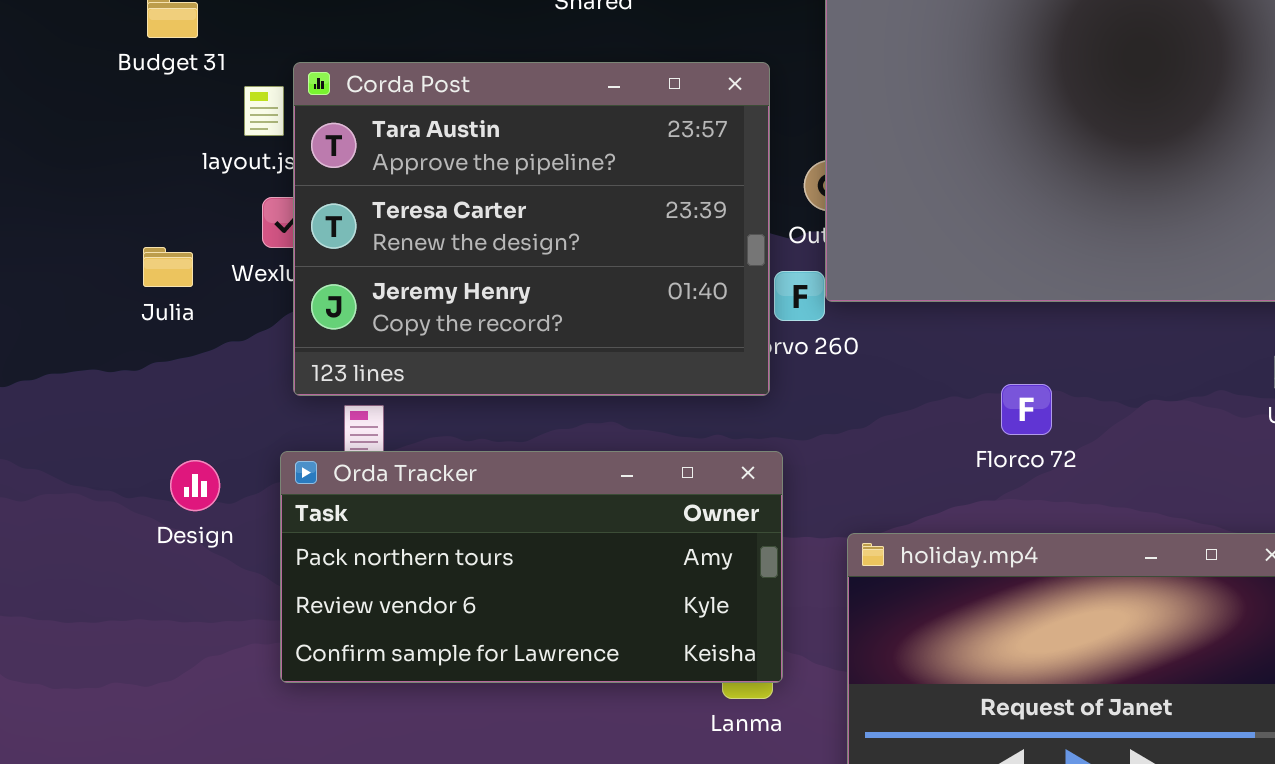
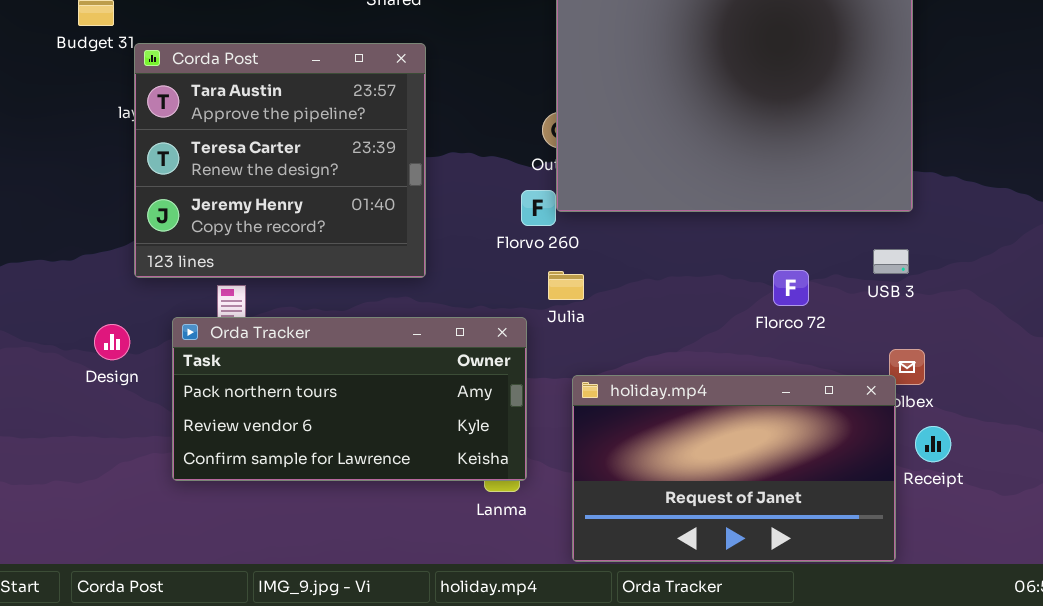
Corda Post: [293,62,770,396] -> [134,43,426,278], moved, resized
Julia: [143,247,193,287] -> [548,271,584,300], moved
Florco 72: [1001,384,1052,435] -> [773,270,809,306], moved

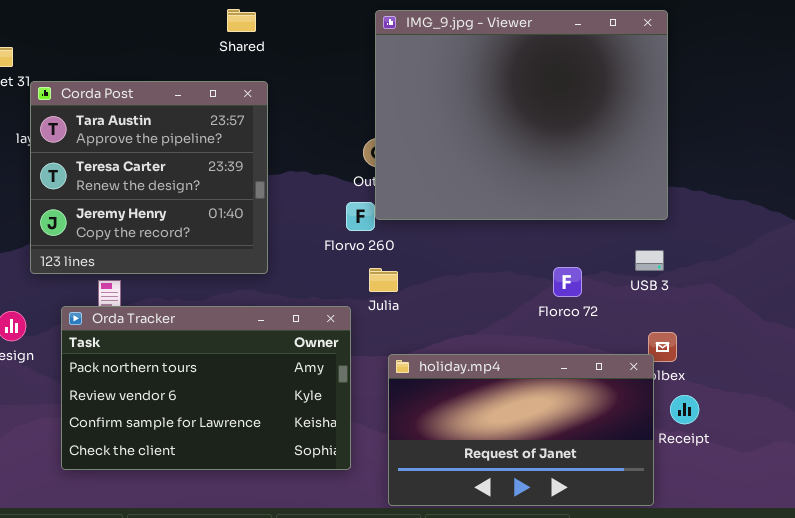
Orda Tracker: [172,317,527,481] -> [61,306,351,470], resized

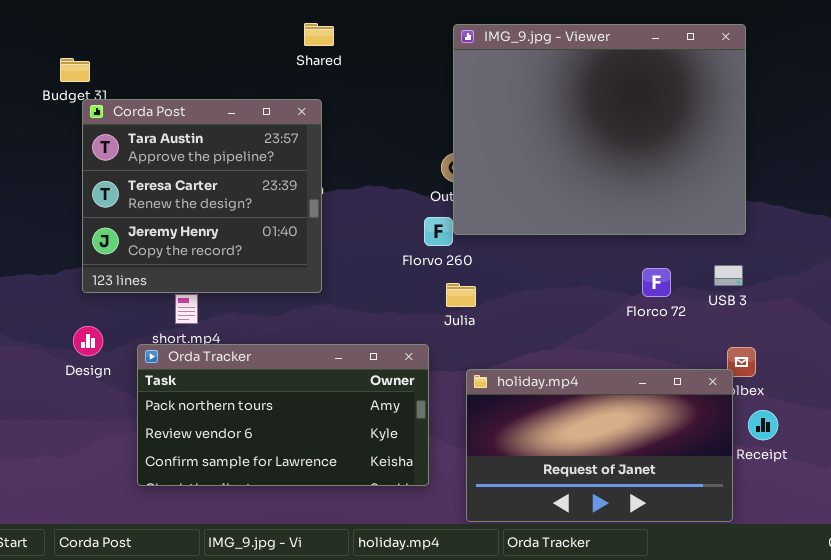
Corda Post: [30,81,268,274] -> [82,99,322,293], moved
Florco 72: [553,267,582,297] -> [642,268,671,297], moved
Orda Tracker: [61,306,351,470] -> [137,344,429,486], resized

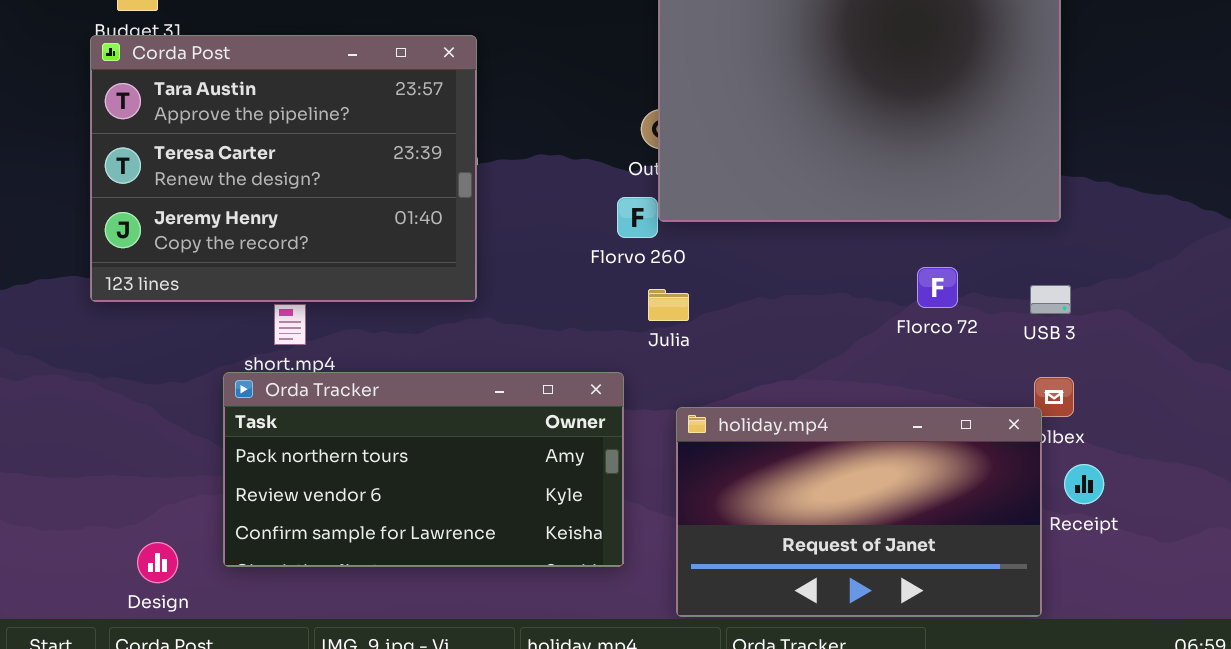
Corda Post: [82,99,322,293] -> [90,35,477,302], resized
USB 3: [714,265,743,286] -> [1030,285,1071,314], moved
Design: [73,326,103,356] -> [137,542,178,583], moved

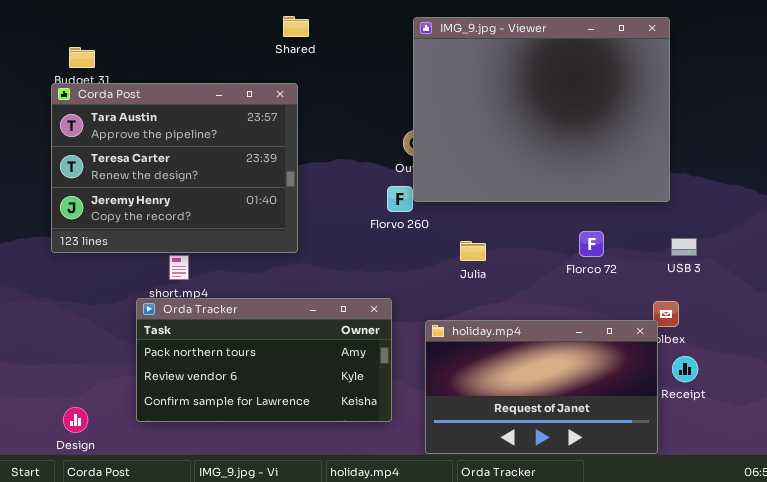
USB 3: [1030,285,1071,314] -> [671,238,697,256], moved
Julia: [648,289,689,321] -> [460,241,486,261], moved
Design: [137,542,178,583] -> [63,407,88,433], moved

